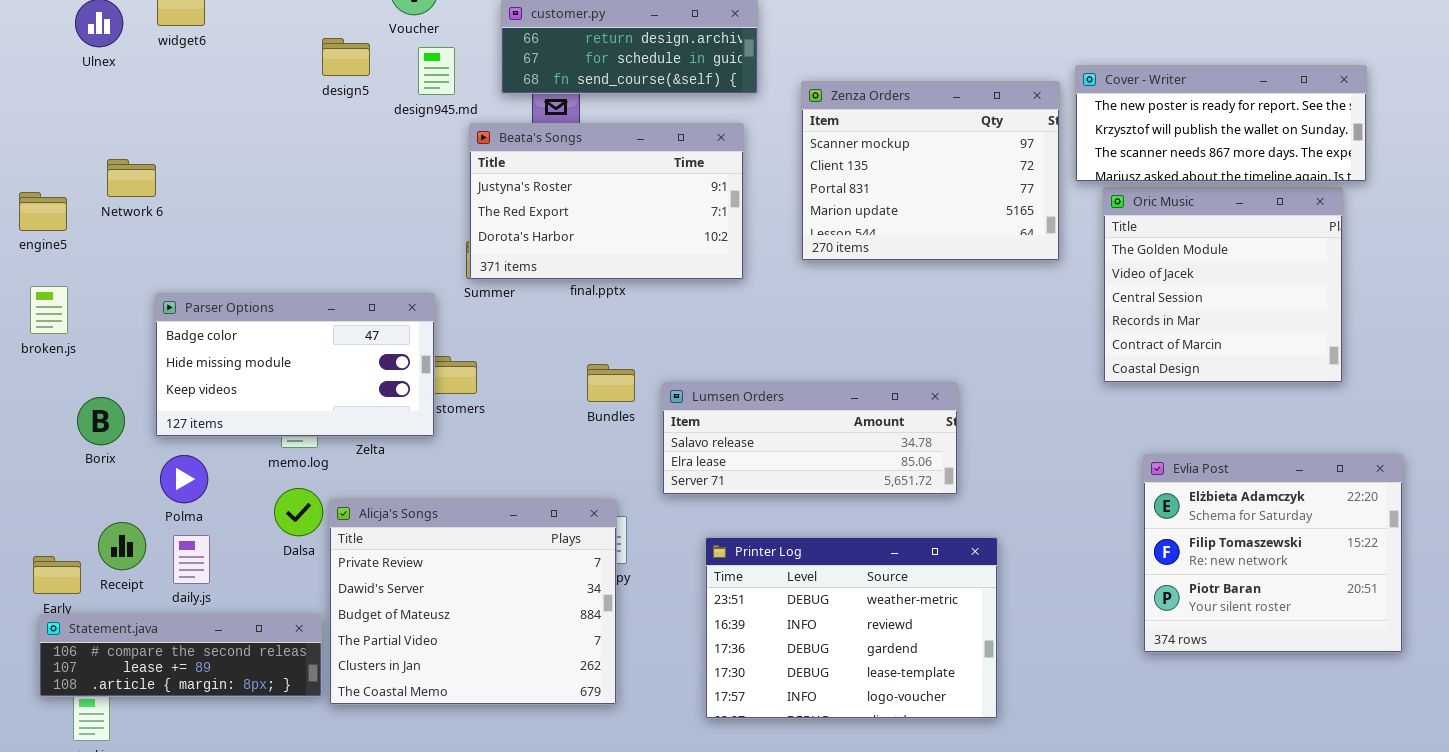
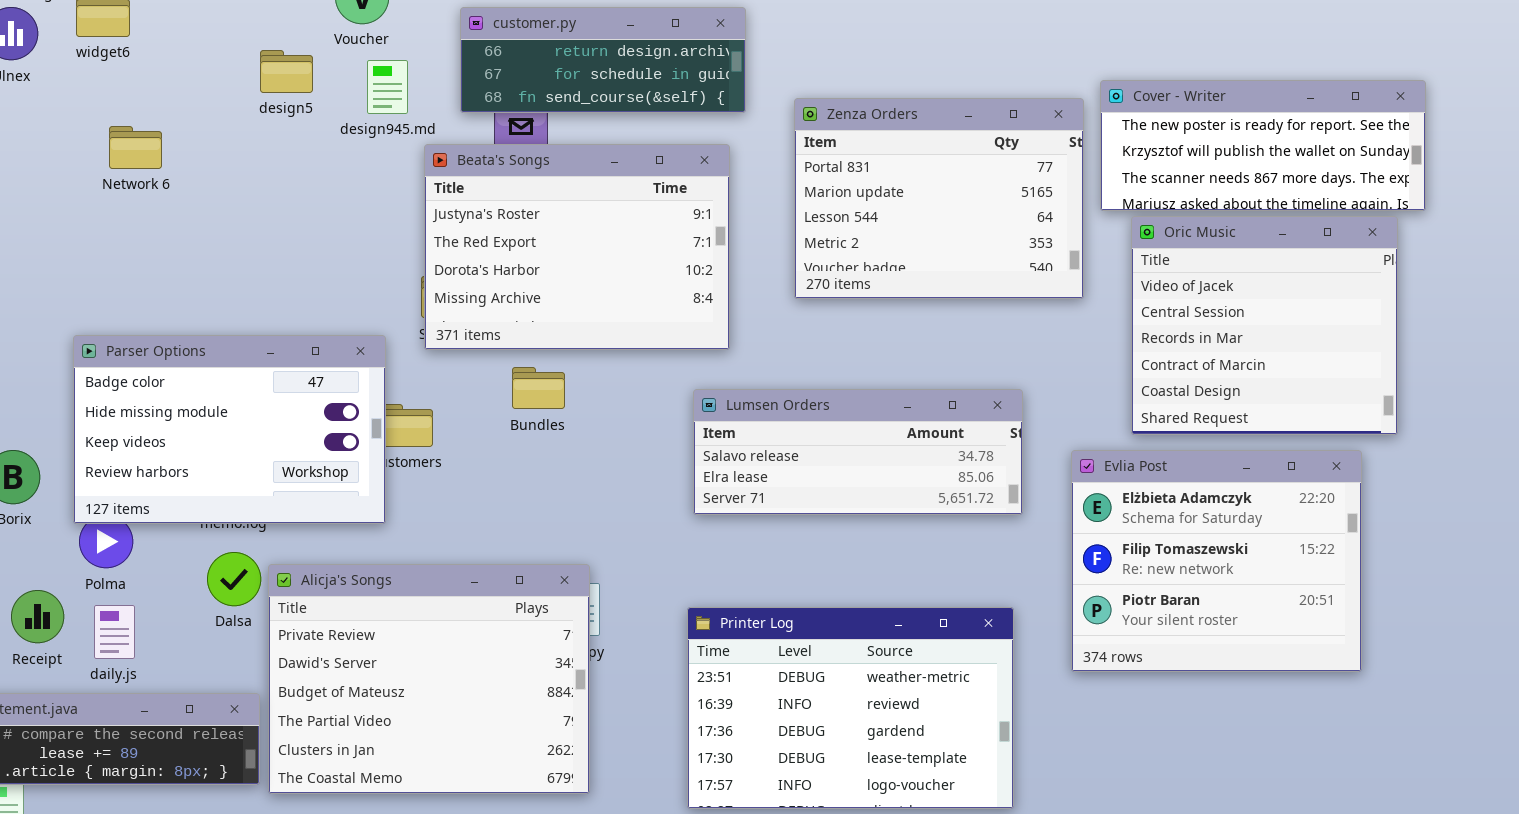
Zenza Orders: [801,81,1060,261] -> [794,98,1084,299], scrolled down 2 rows
Beata's Songs: [469,123,744,280] -> [424,144,730,350], resized
Network 6: [107,159,156,197] -> [109,126,162,169], moved
Oric Music: [1103,187,1343,383] -> [1131,216,1398,435], scrolled down 1 row
Parser Options: [155,293,435,437] -> [73,335,386,524], resized
Bundles: [587,364,635,402] -> [512,367,565,409], moved
Lumsen Orders: [662,382,958,495] -> [693,389,1023,515], moved
Evlia Post: [1143,454,1403,653] -> [1071,450,1362,672], moved

